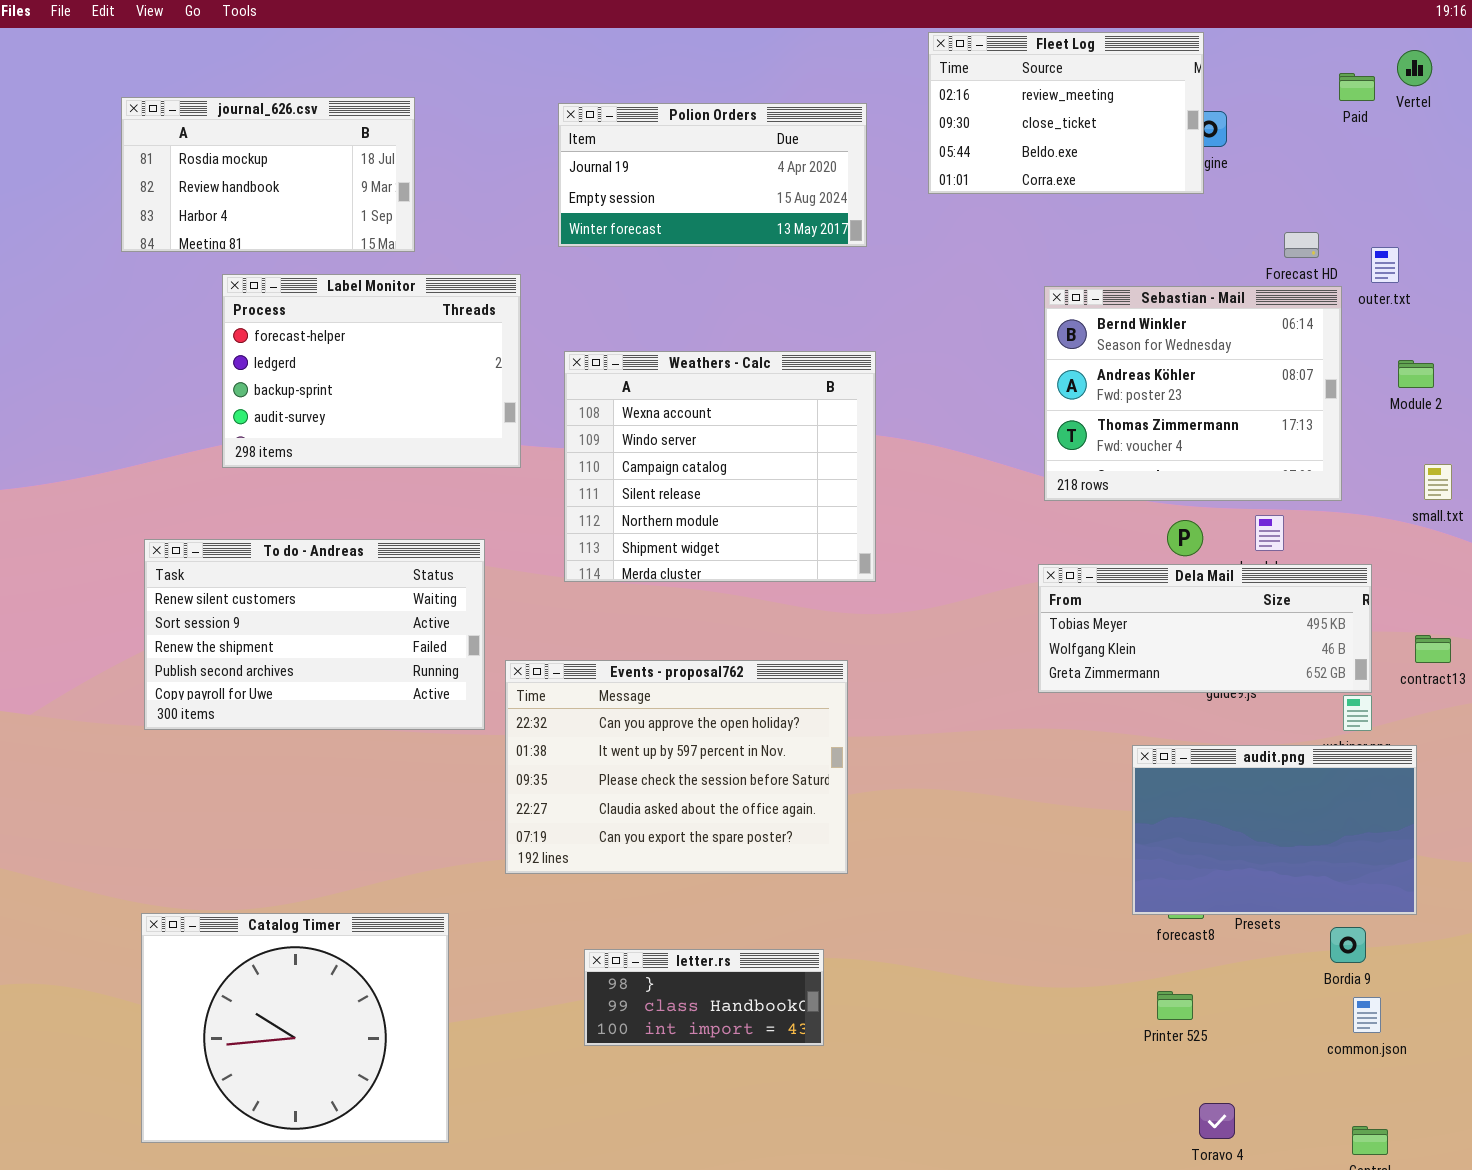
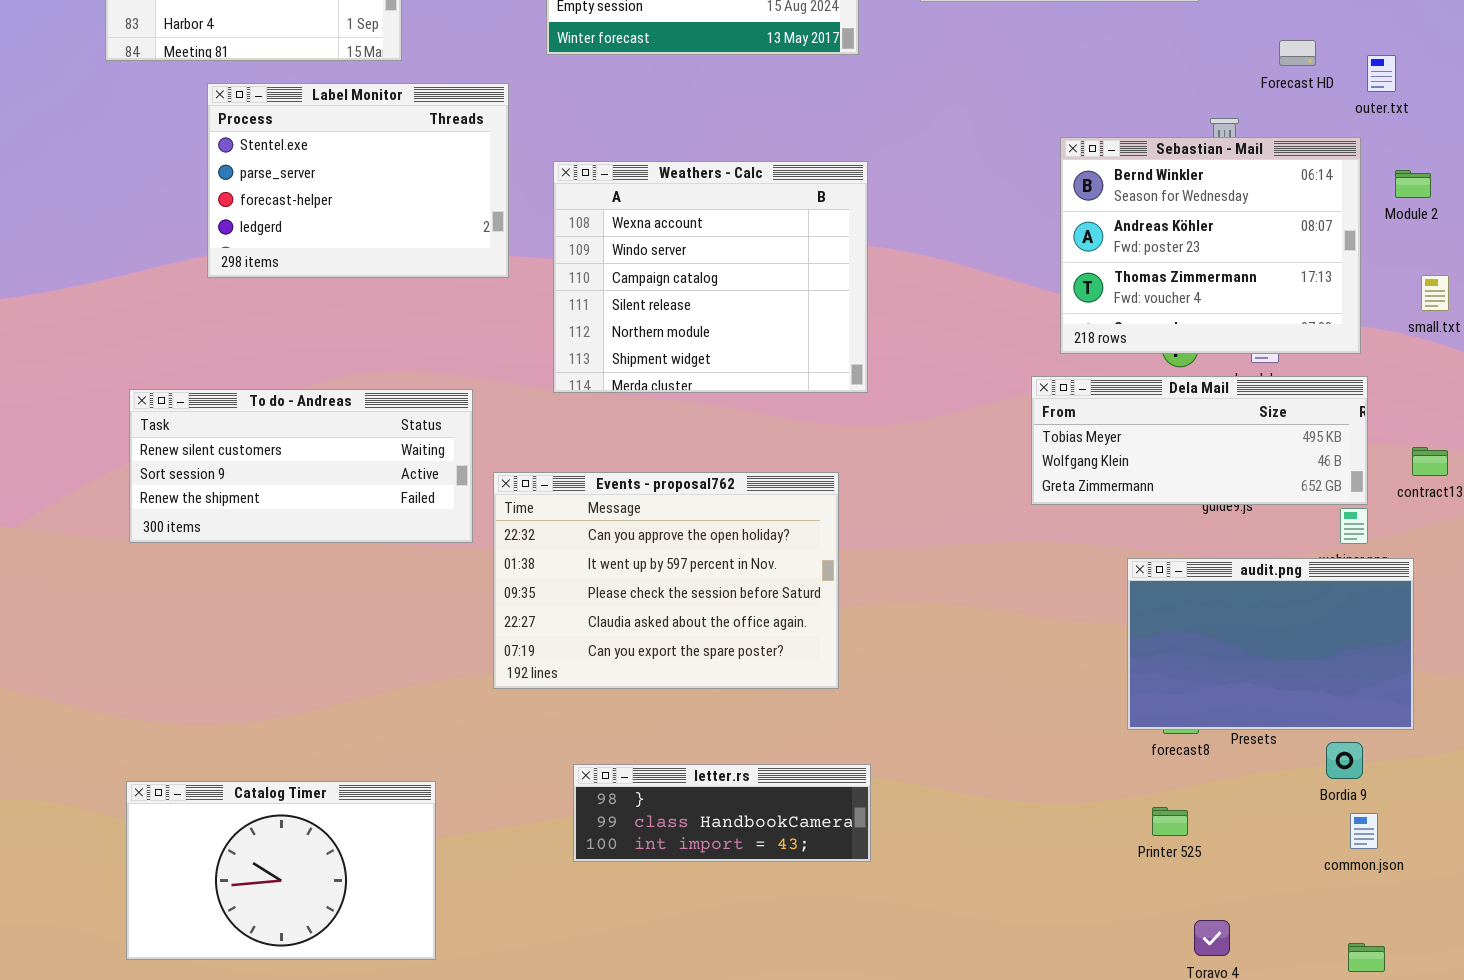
Label Monitor: [222,274,521,468] -> [207,83,509,278], scrolled up 2 rows
Sebastian - Mail: [1044,286,1342,501] -> [1060,137,1361,354], moved
To do - Andreas: [144,539,485,730] -> [129,389,473,543], resized
Catalog Timer: [141,913,449,1143] -> [126,781,436,960], resized
letter.rs: [584,949,824,1046] -> [573,764,871,862], resized

